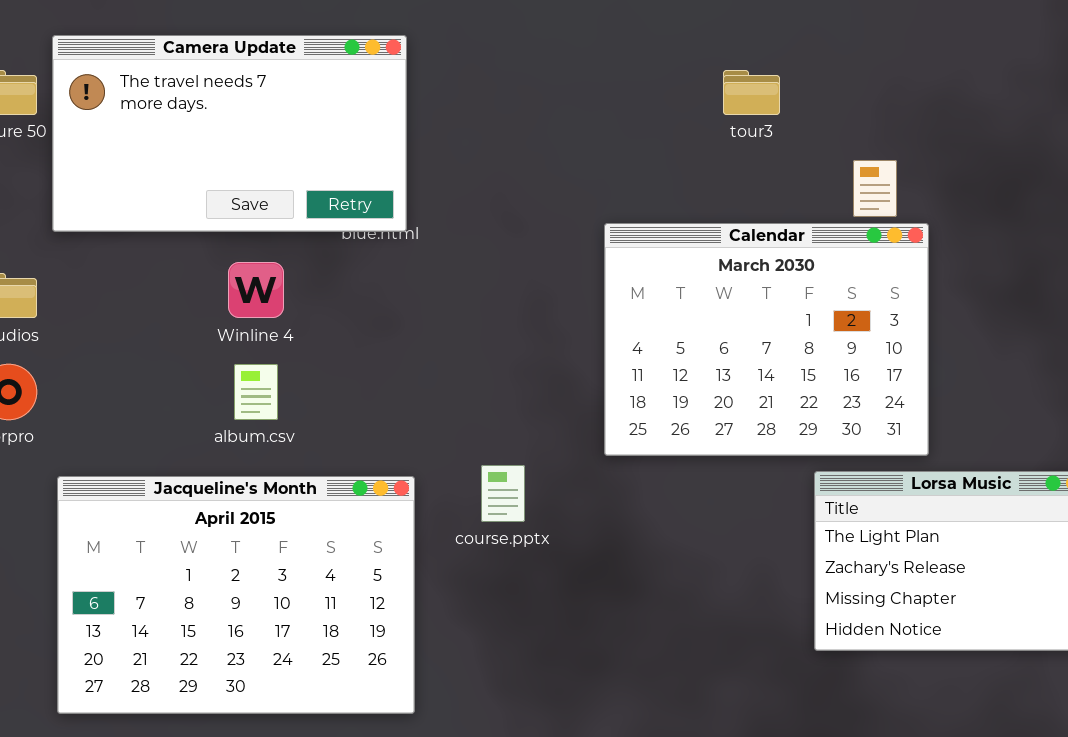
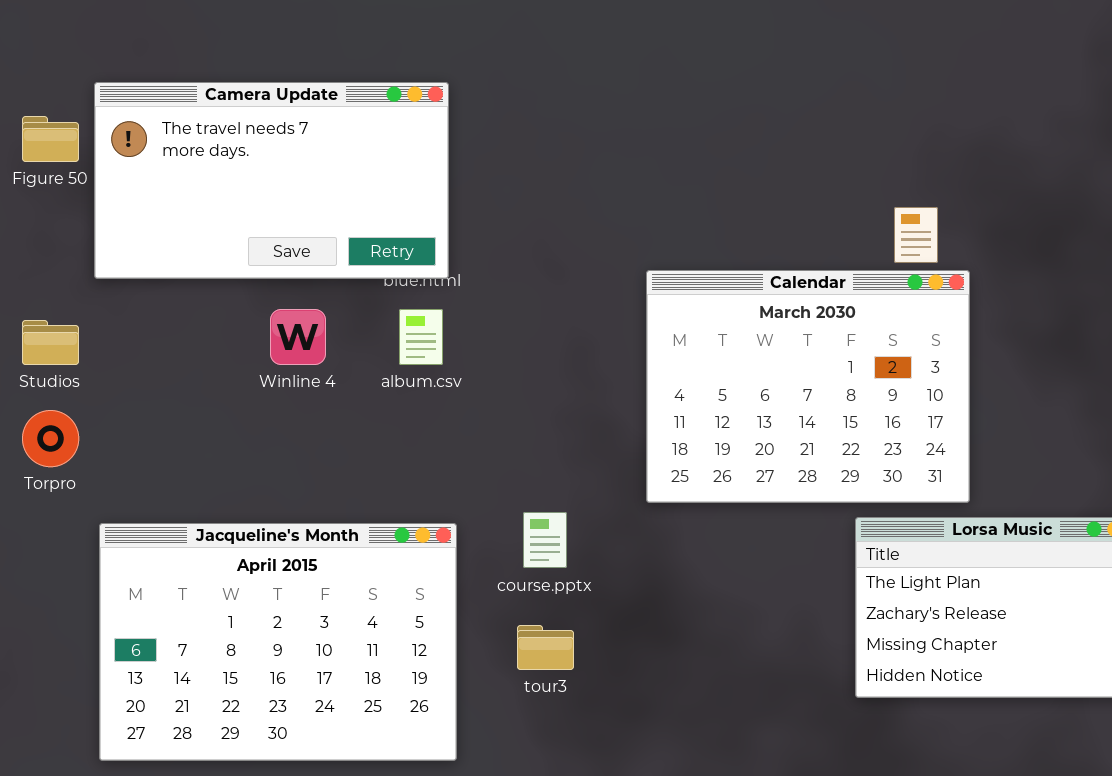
tour3: [723,70,780,115] -> [517,625,574,670], moved
album.csv: [234,364,278,420] -> [399,309,443,365], moved

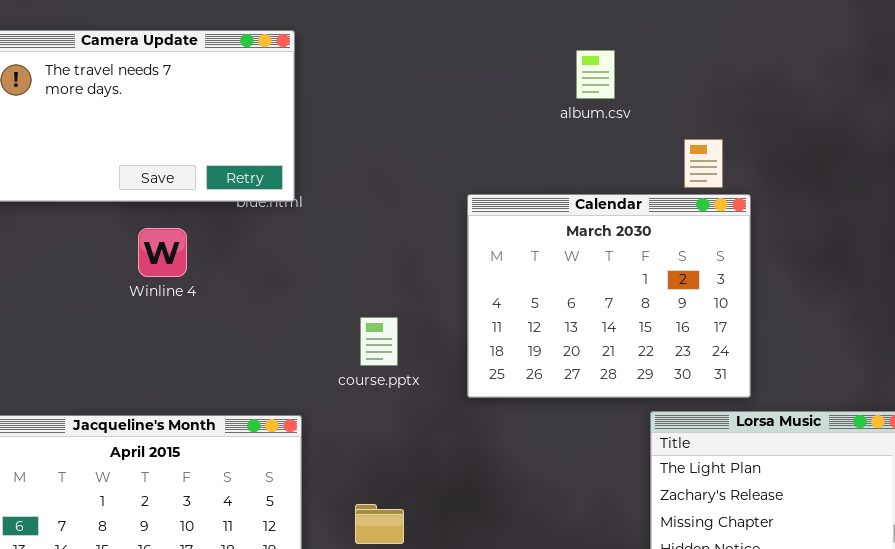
album.csv: [399,309,443,365] -> [576,50,615,99], moved
course.pptx: [523,512,567,568] -> [360,317,398,366], moved

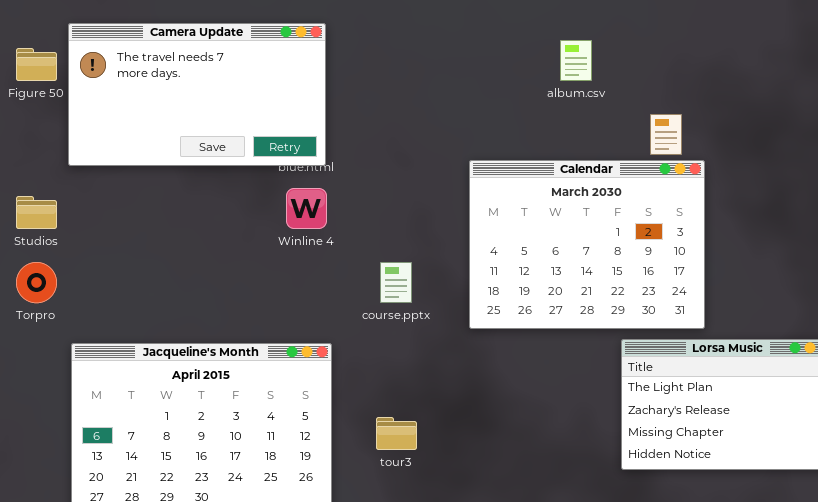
Winline 4: [138,228,187,277] -> [286,188,327,229], moved

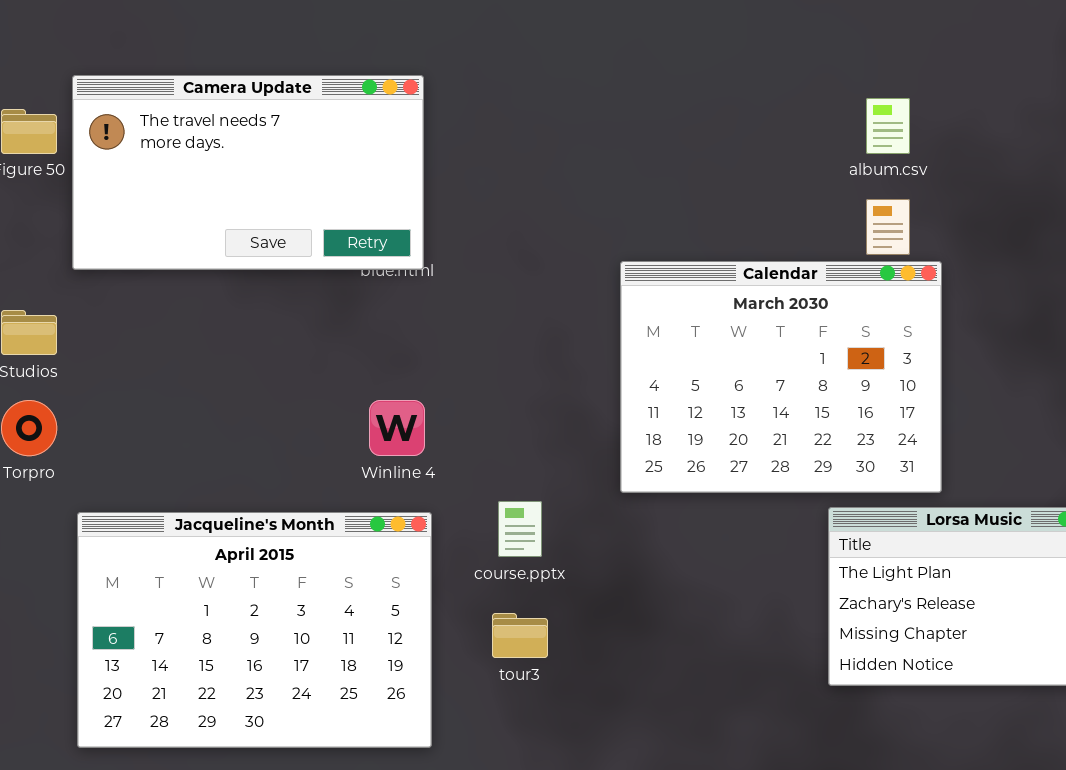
album.csv: [560,40,592,81] -> [866,98,910,154], moved
Winline 4: [286,188,327,229] -> [369,400,425,456], moved
course.pptx: [380,262,412,303] -> [498,501,542,557], moved

